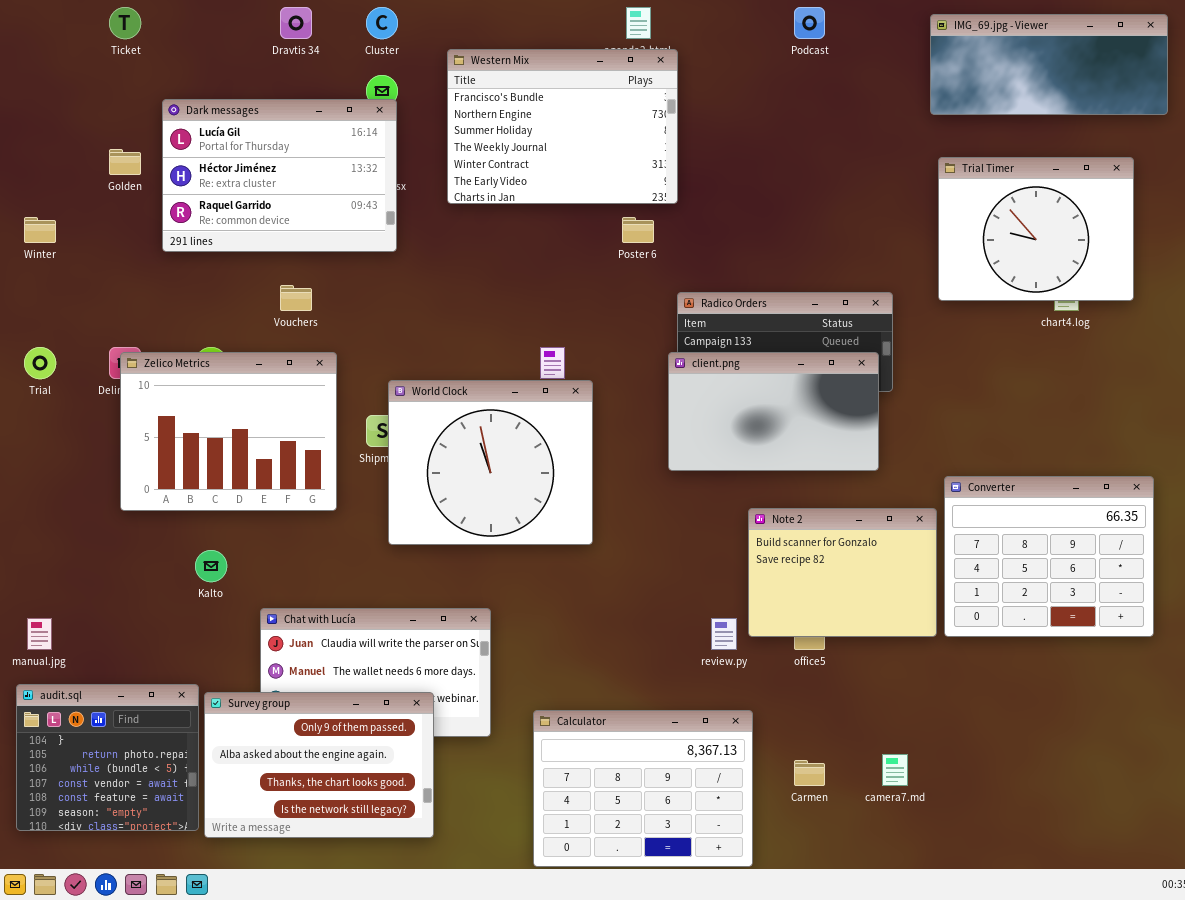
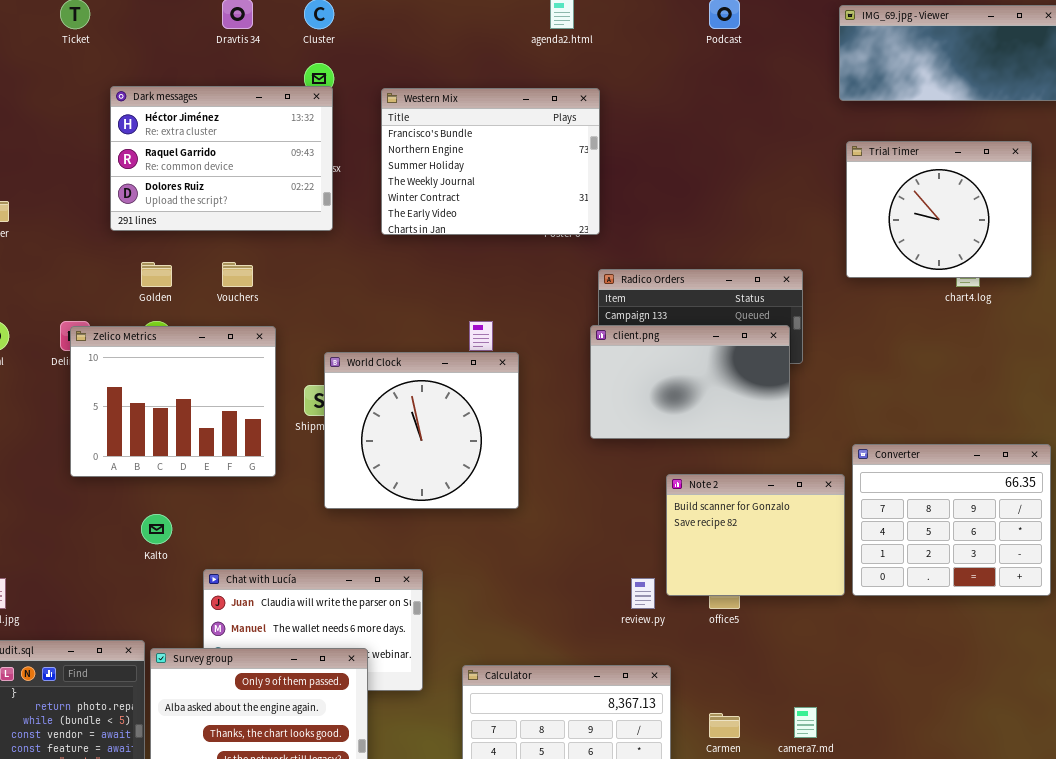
Western Mix: [447,49,678,204] -> [381,88,600,235], moved
Dark messages: [162,99,397,252] -> [110,86,333,231], scrolled down 1 row
Golden: [109,149,141,175] -> [141,262,172,287], moved

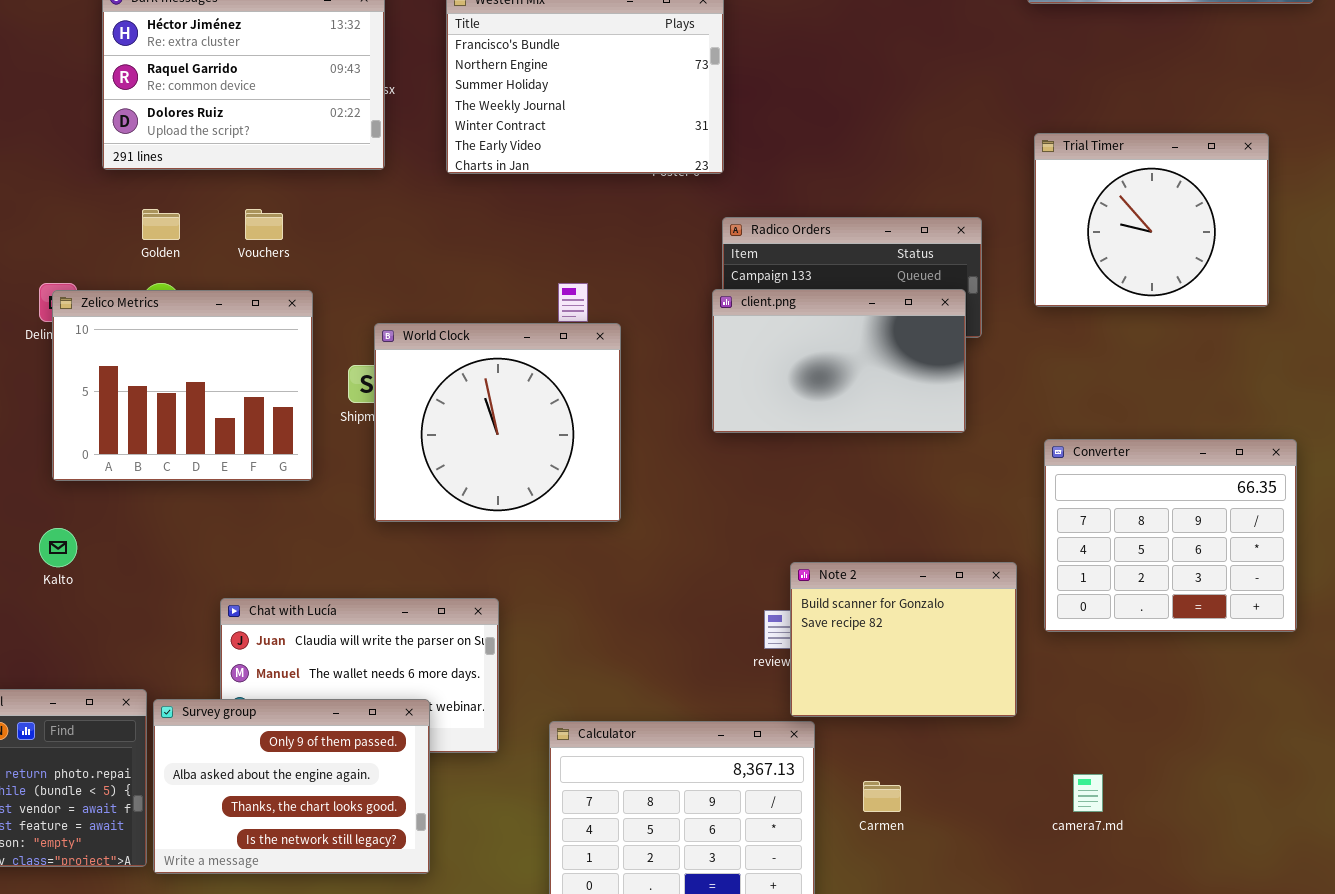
Trial Timer: [846,141,1032,278] -> [1034,133,1269,307], moved
Note 2: [666,474,845,596] -> [790,562,1017,717], moved
Kalto: [141,514,172,544] -> [39,528,77,567], moved
camera7.md: [794,707,817,738] -> [1073,774,1103,812], moved

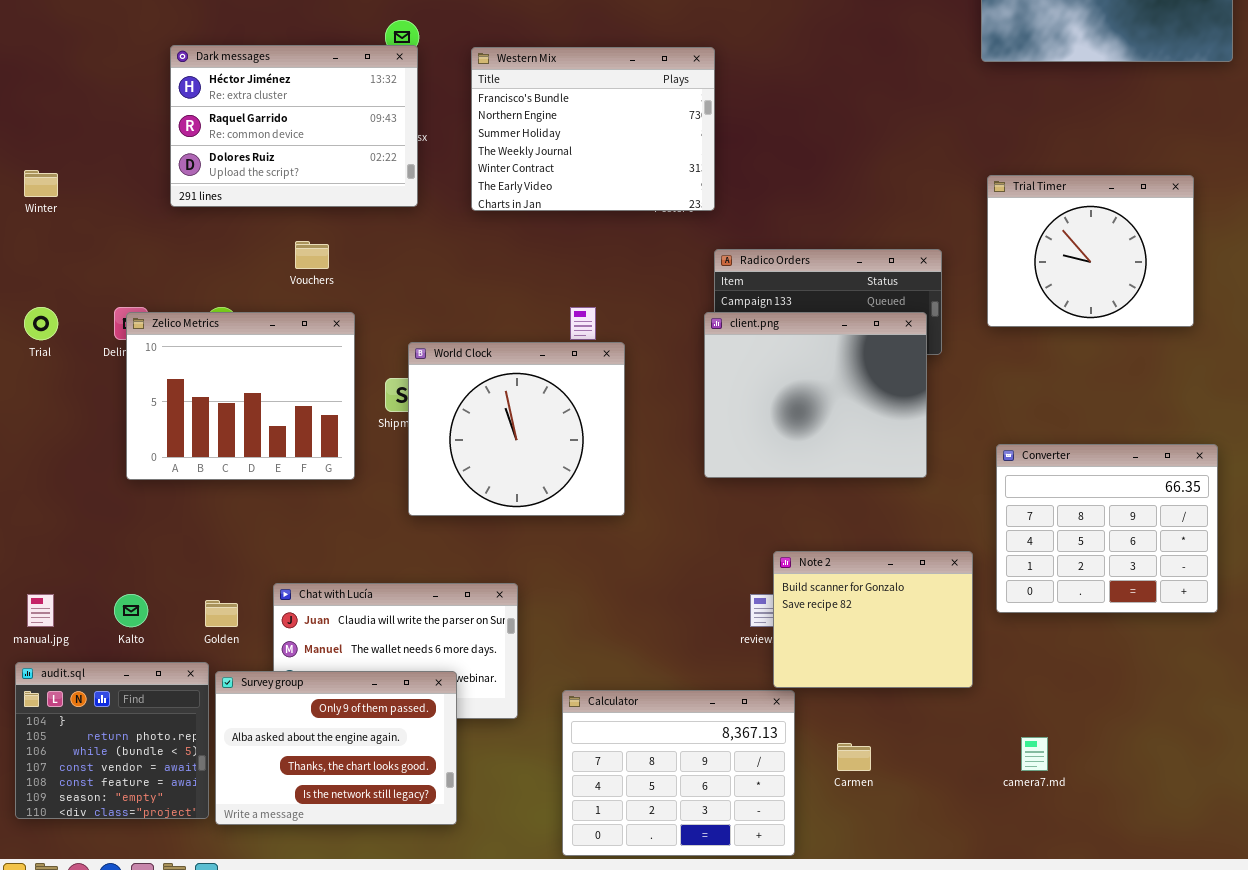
Golden: [142,209,180,240] -> [205,600,238,627], moved
client.png: [712,289,966,433] -> [704,312,927,478], resized
Kalto: [39,528,77,567] -> [114,594,148,627], moved

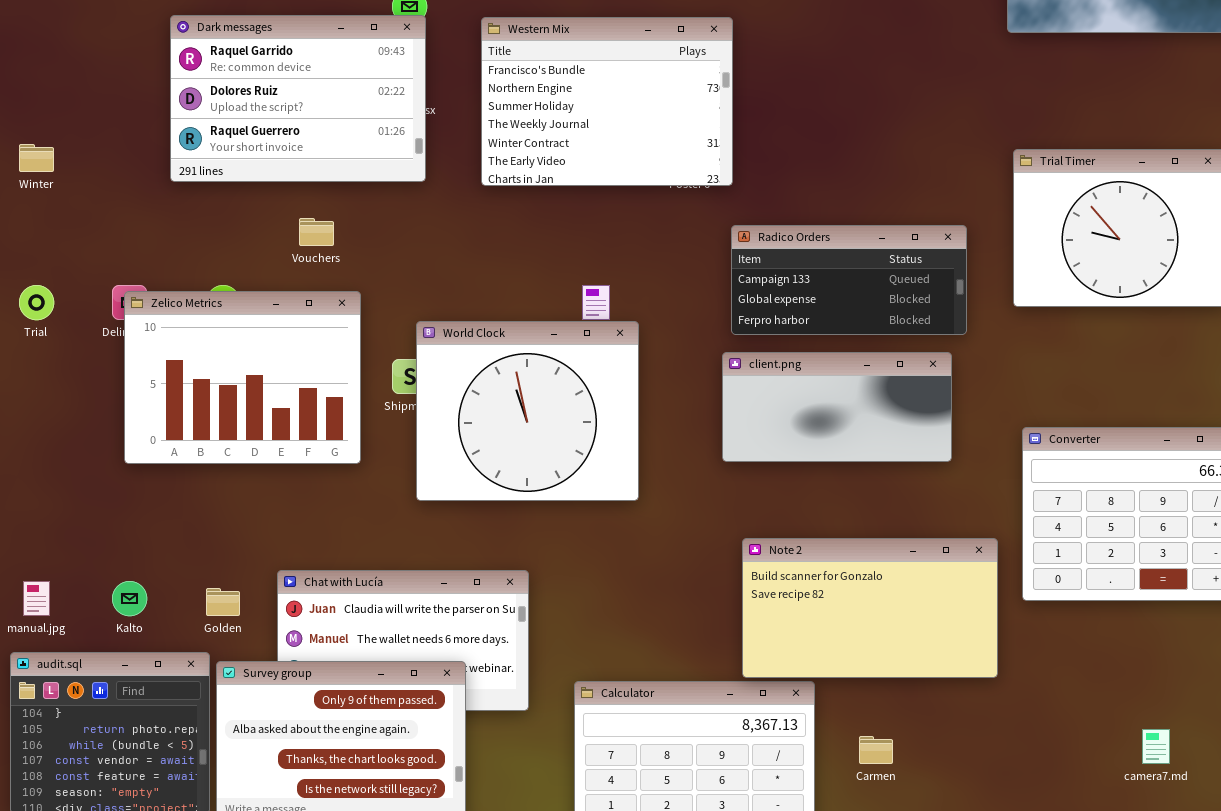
Dark messages: [170,45,418,207] -> [170,15,426,182], scrolled down 1 row
client.png: [704,312,927,478] -> [722,352,952,462], resized
Note 2: [773,551,973,688] -> [742,538,998,678], resized
camera7.md: [1021,737,1048,771] -> [1142,729,1170,764], moved

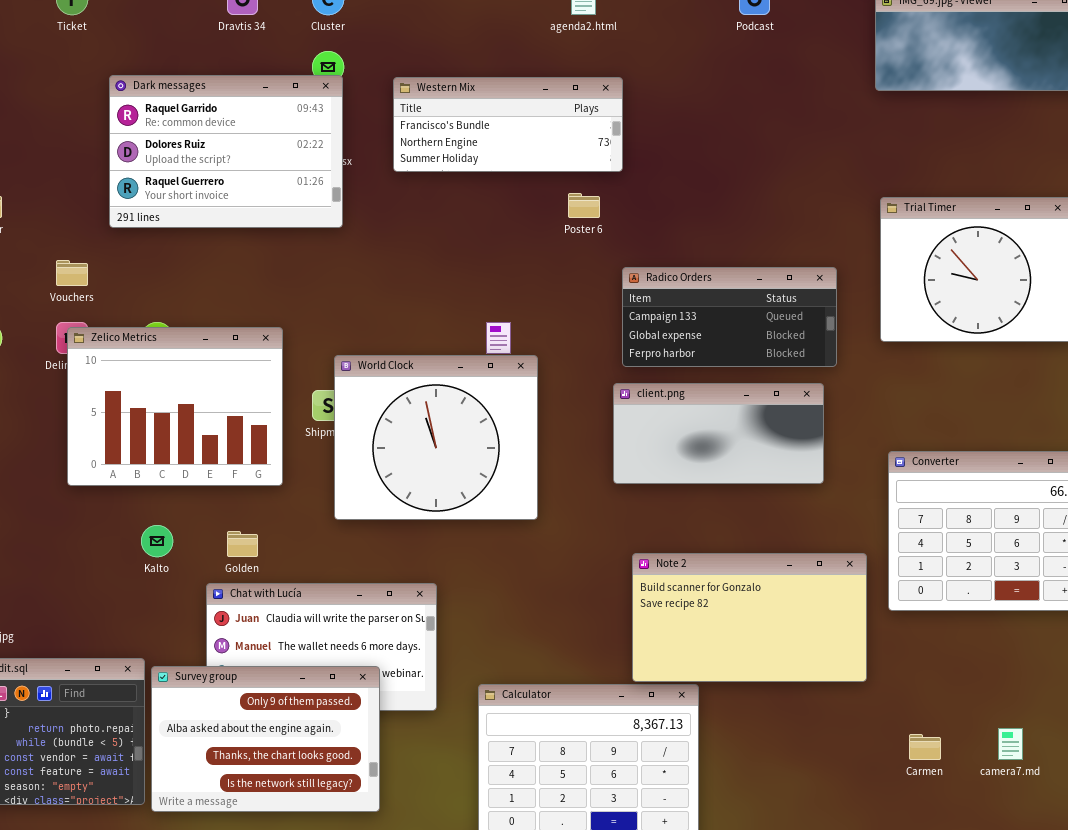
Western Mix: [481,17,733,186] -> [393,77,623,172], resized
Vouchers: [299,218,334,246] -> [56,260,88,286], moved
Kalto: [112,581,147,616] -> [141,525,173,557], moved
Golden: [206,588,240,616] -> [227,531,258,557], moved
Carmen: [859,736,893,764] -> [909,734,941,760], moved

